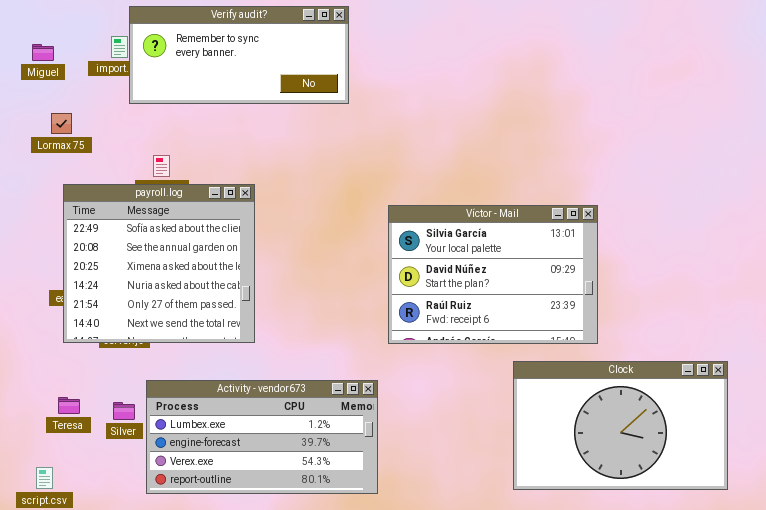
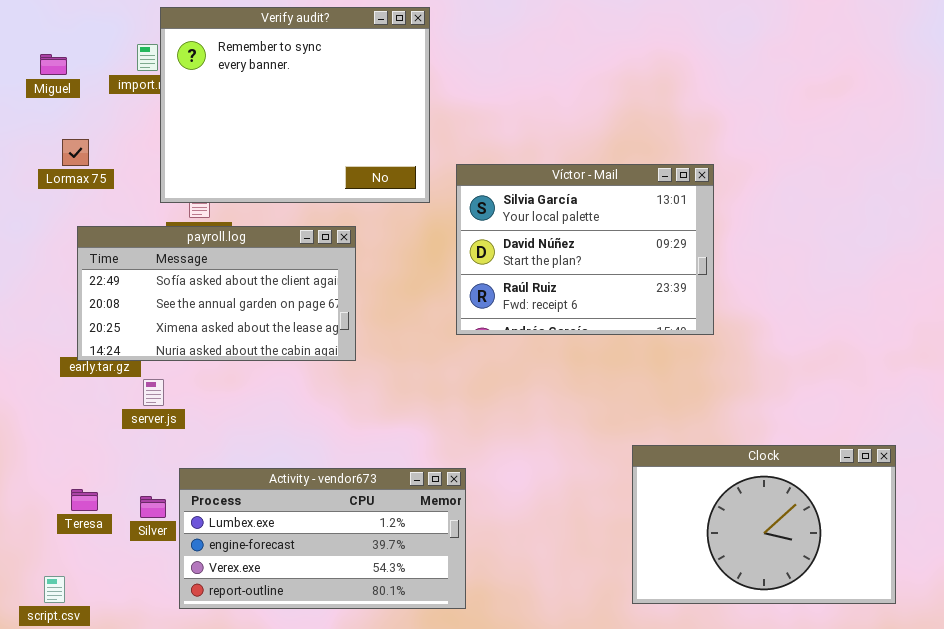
Verify audit?: [129,6,349,104] -> [160,7,430,203], resized
payroll.log: [63,184,255,343] -> [77,226,356,361], resized
Víctor - Mail: [388,205,598,344] -> [456,164,714,335], moved

